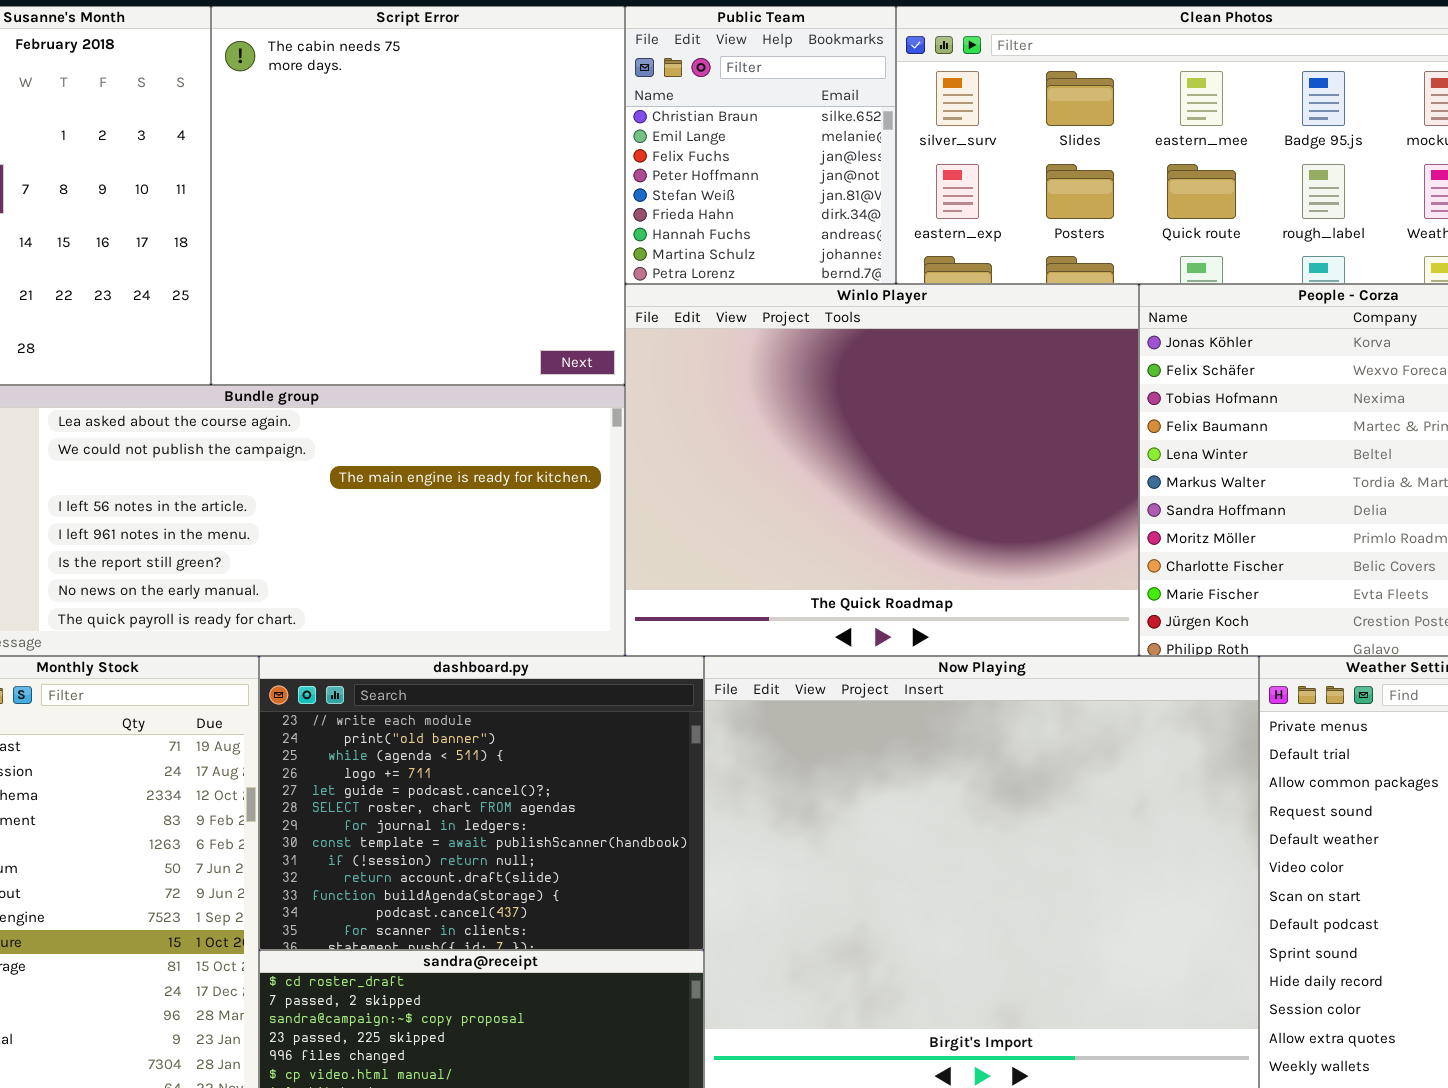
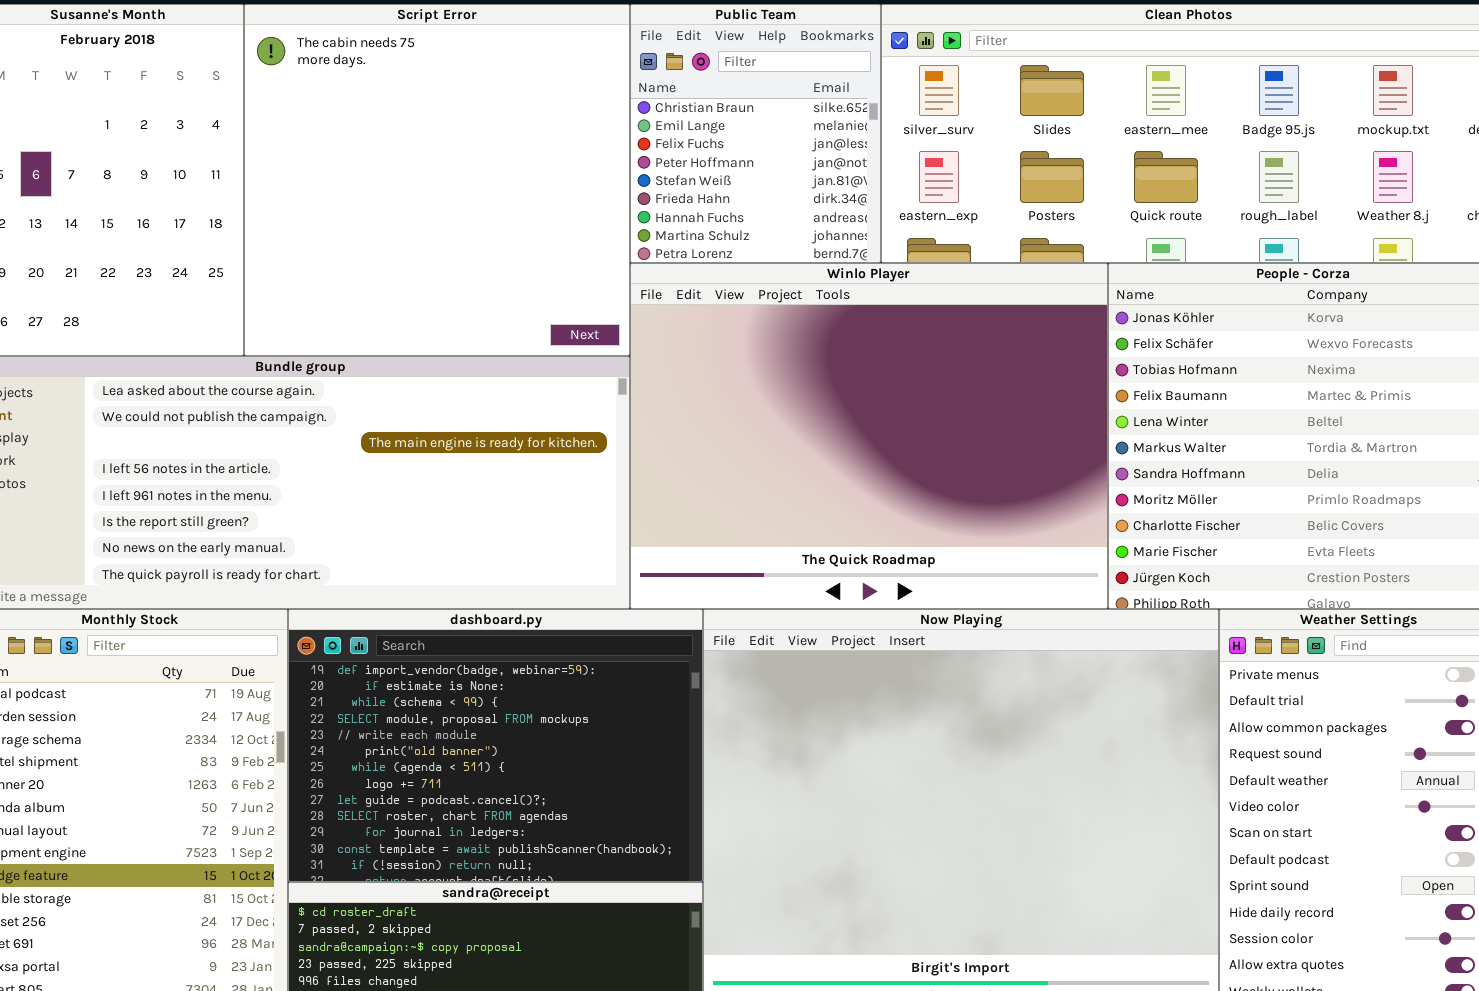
dashboard.py: [259,656,704,950] -> [288,609,703,882], scrolled up 4 rows

